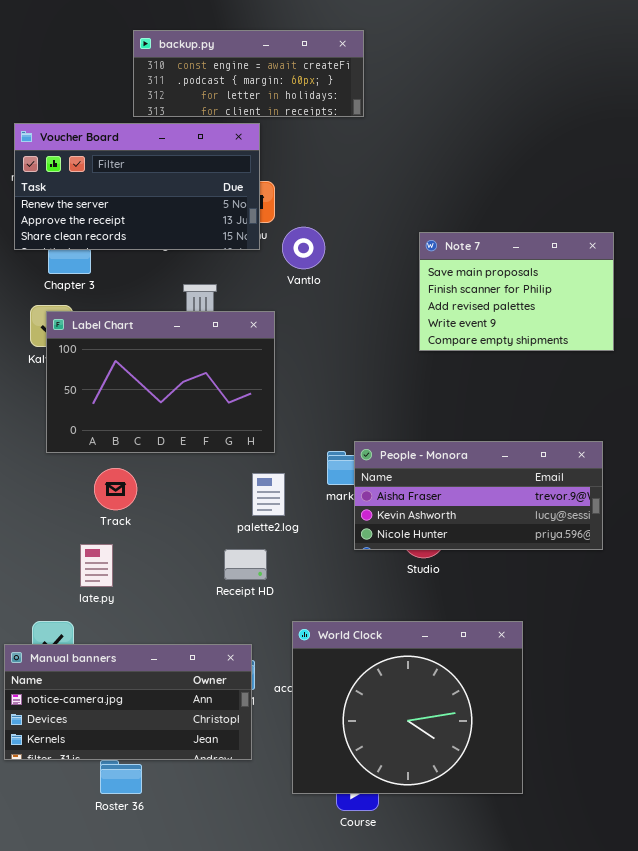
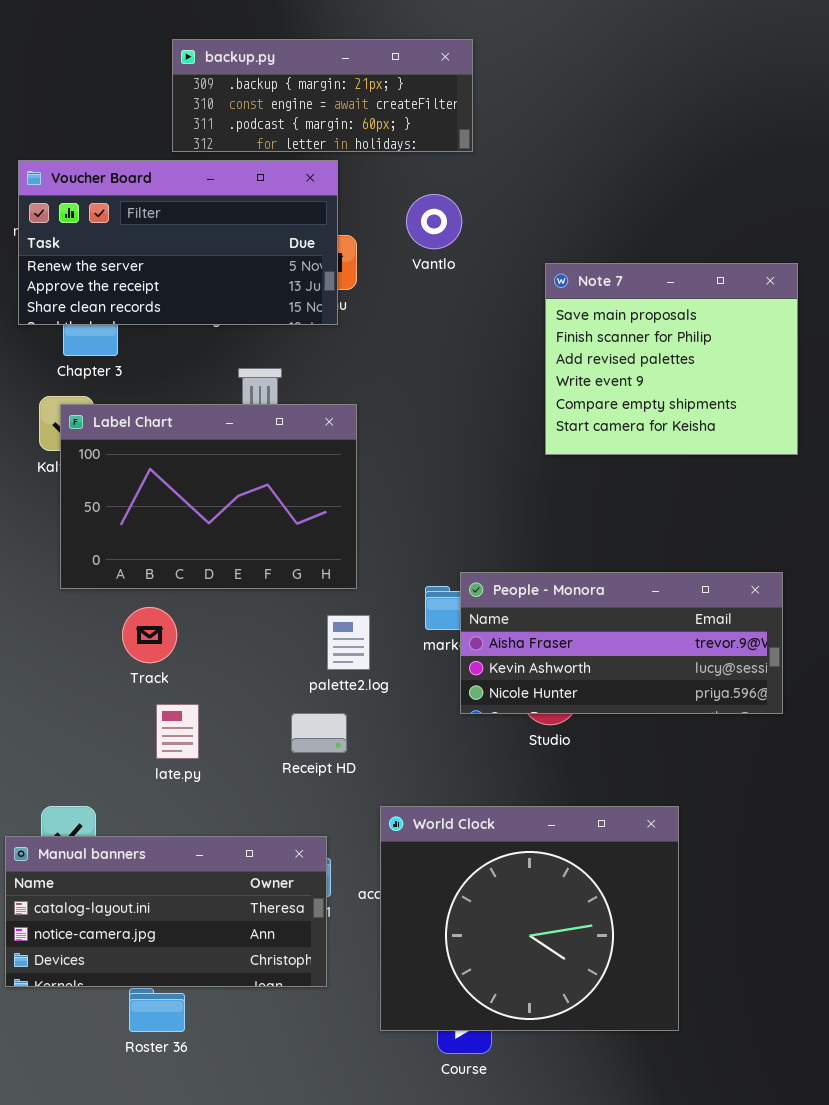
backup.py: [133,30,364,117] -> [172,39,473,152], scrolled up 1 row
Vantlo: [282,227,325,269] -> [406,194,462,249], moved
Note 7: [419,232,614,351] -> [545,263,798,455], resized
late.py: [80,544,113,587] -> [156,704,199,759], moved
Manual banners: [4,644,252,760] -> [5,836,327,987], scrolled up 1 row

